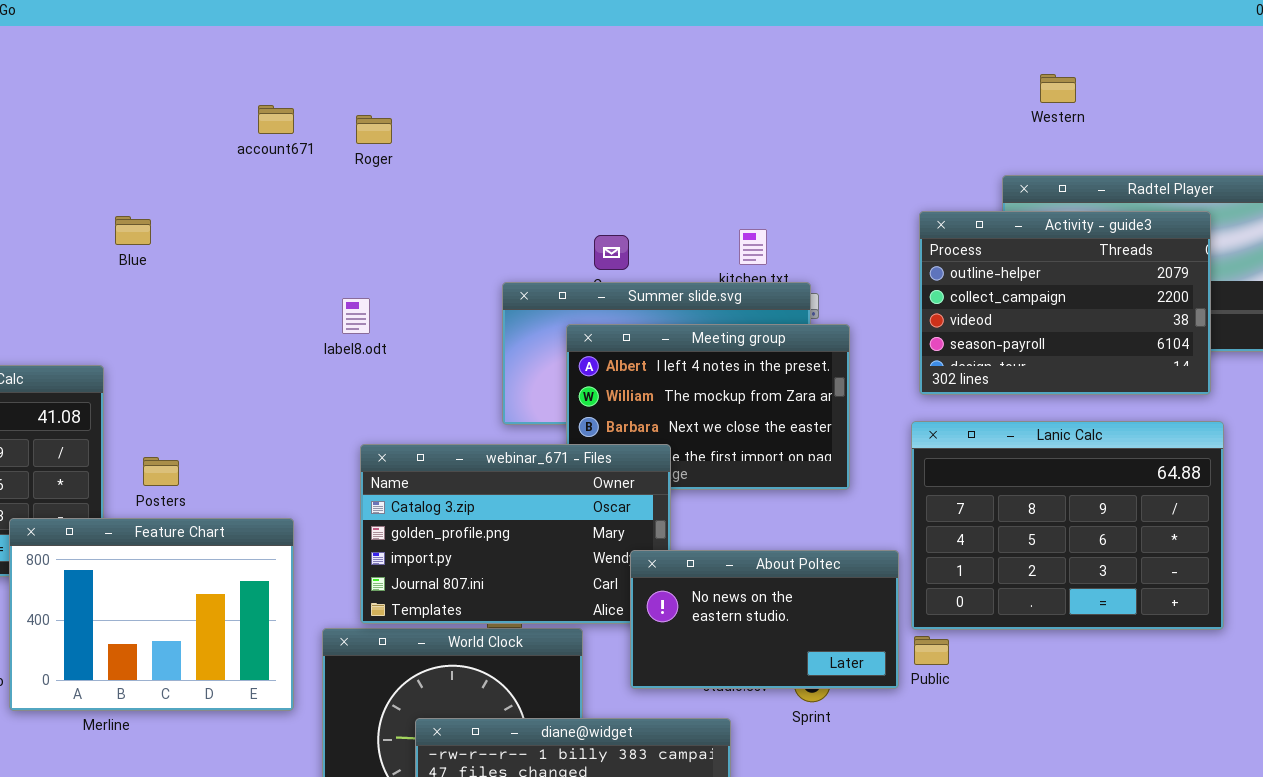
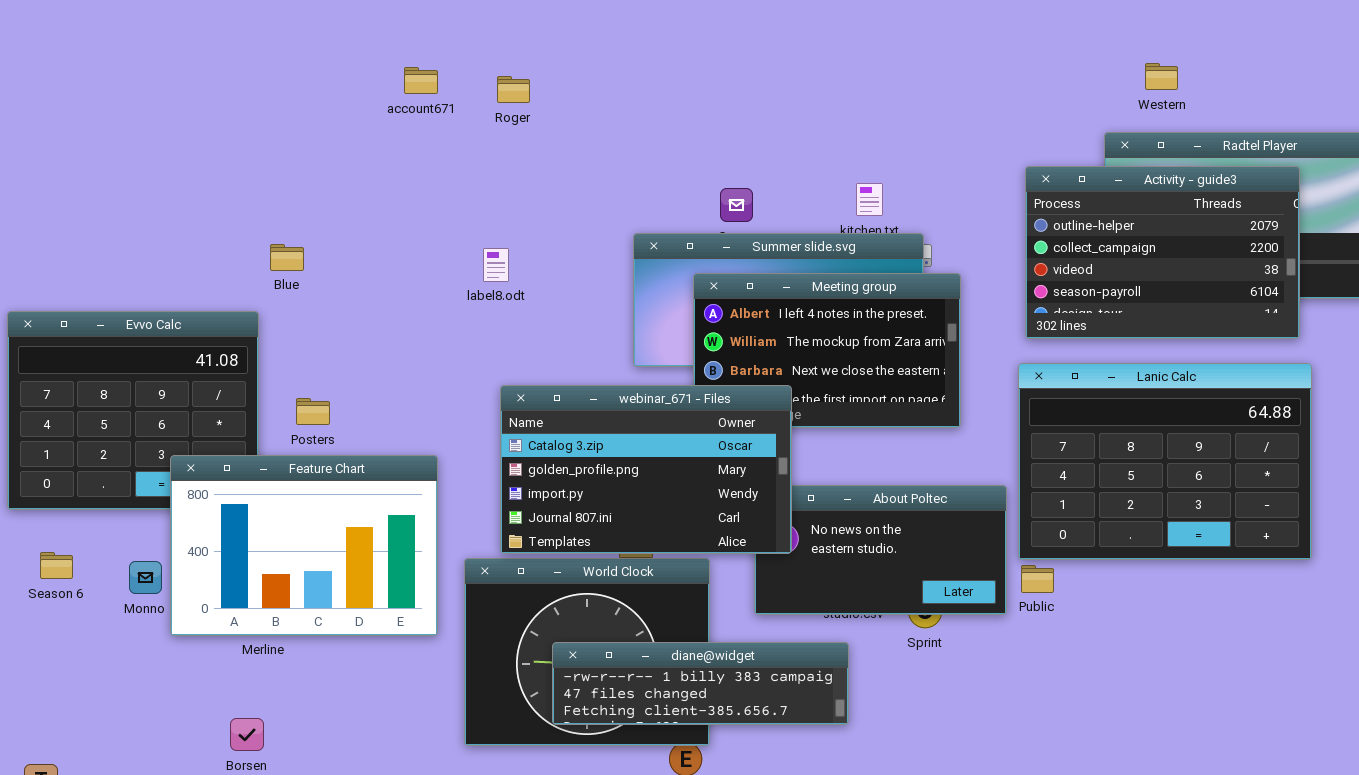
Western: [1040,74,1076,103] -> [1145,63,1178,90], moved
Blue: [115,216,151,245] -> [270,244,304,271], moved
webinar_671 - Files: [360,444,671,624] -> [500,385,792,554], raised

